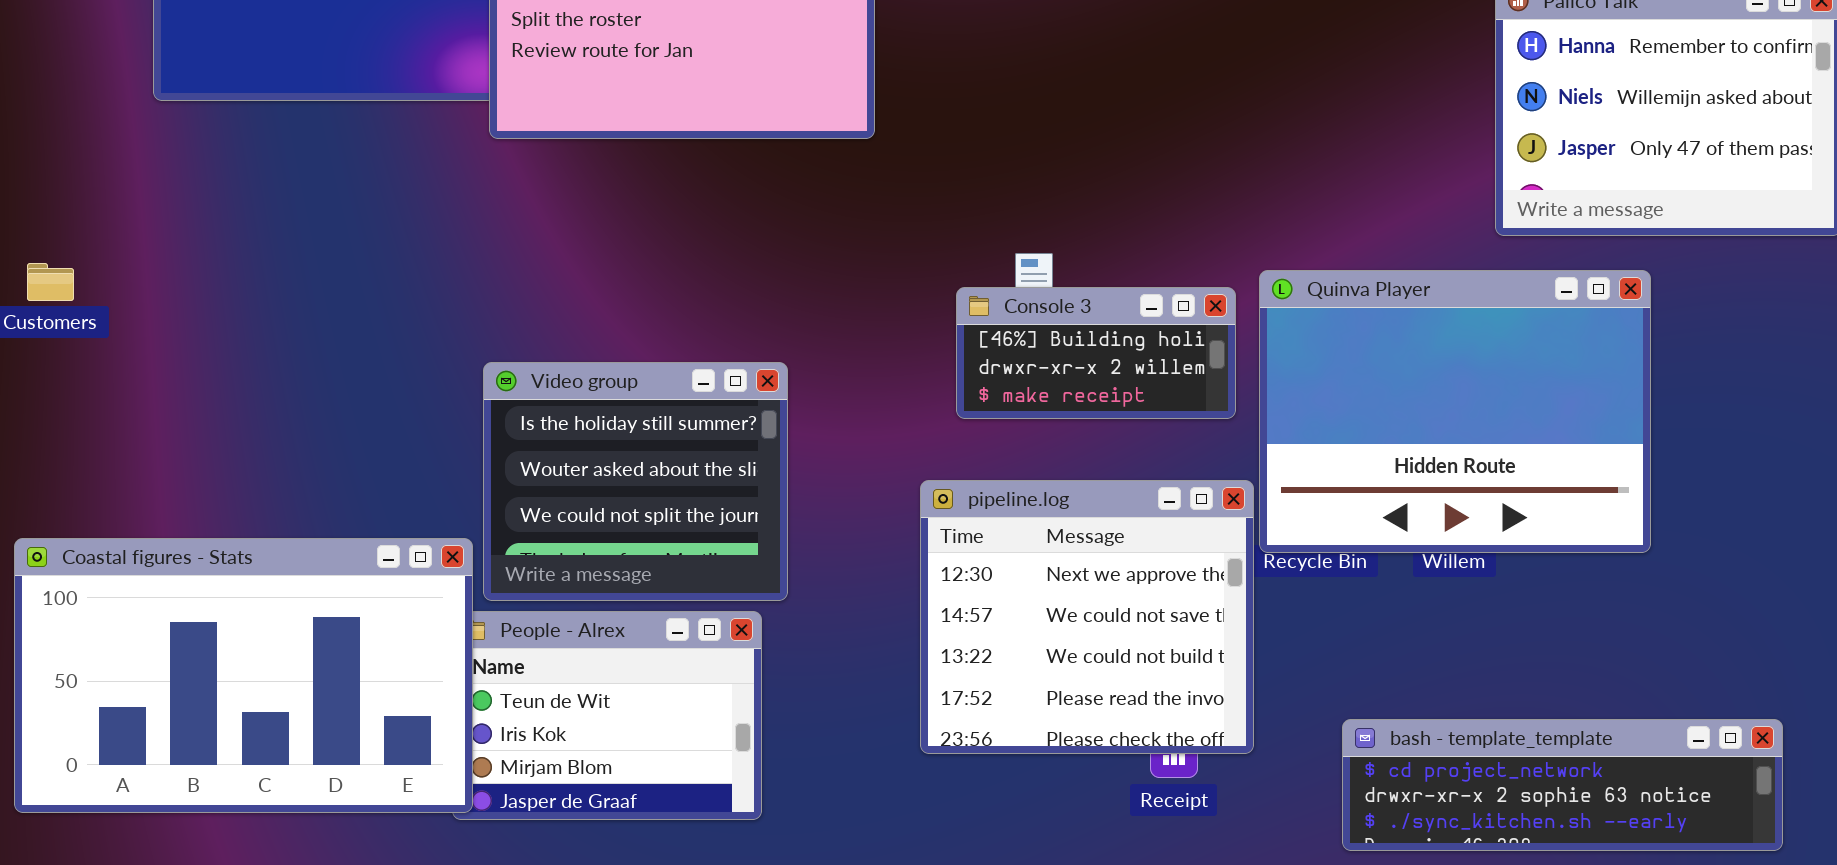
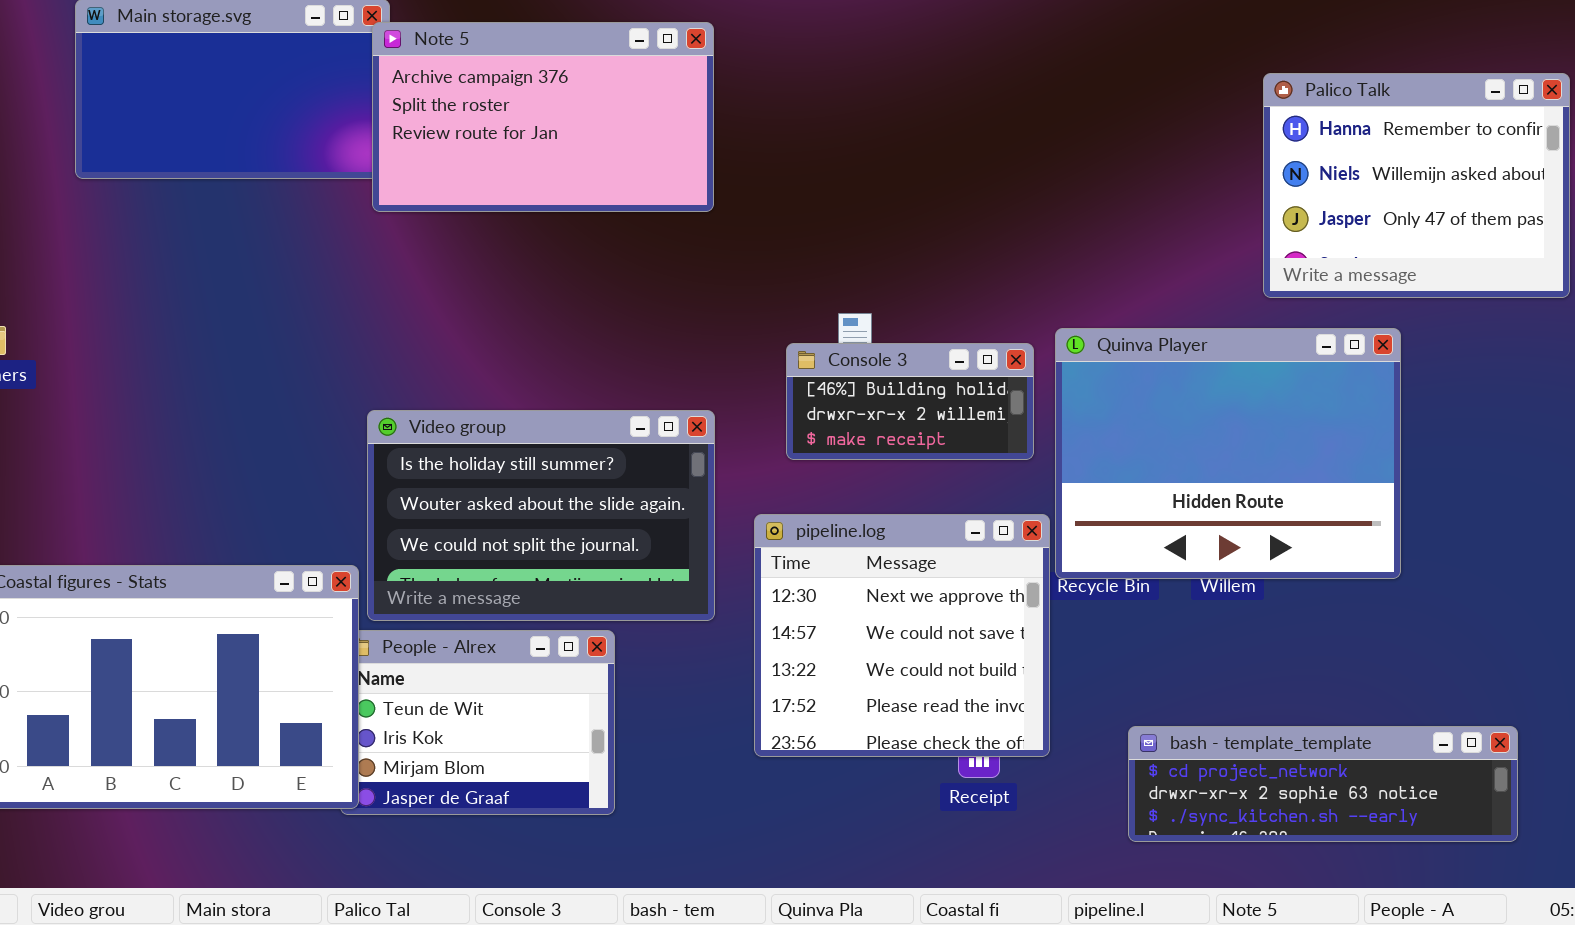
Video group: [483,362,788,601] -> [367,410,715,621], resized

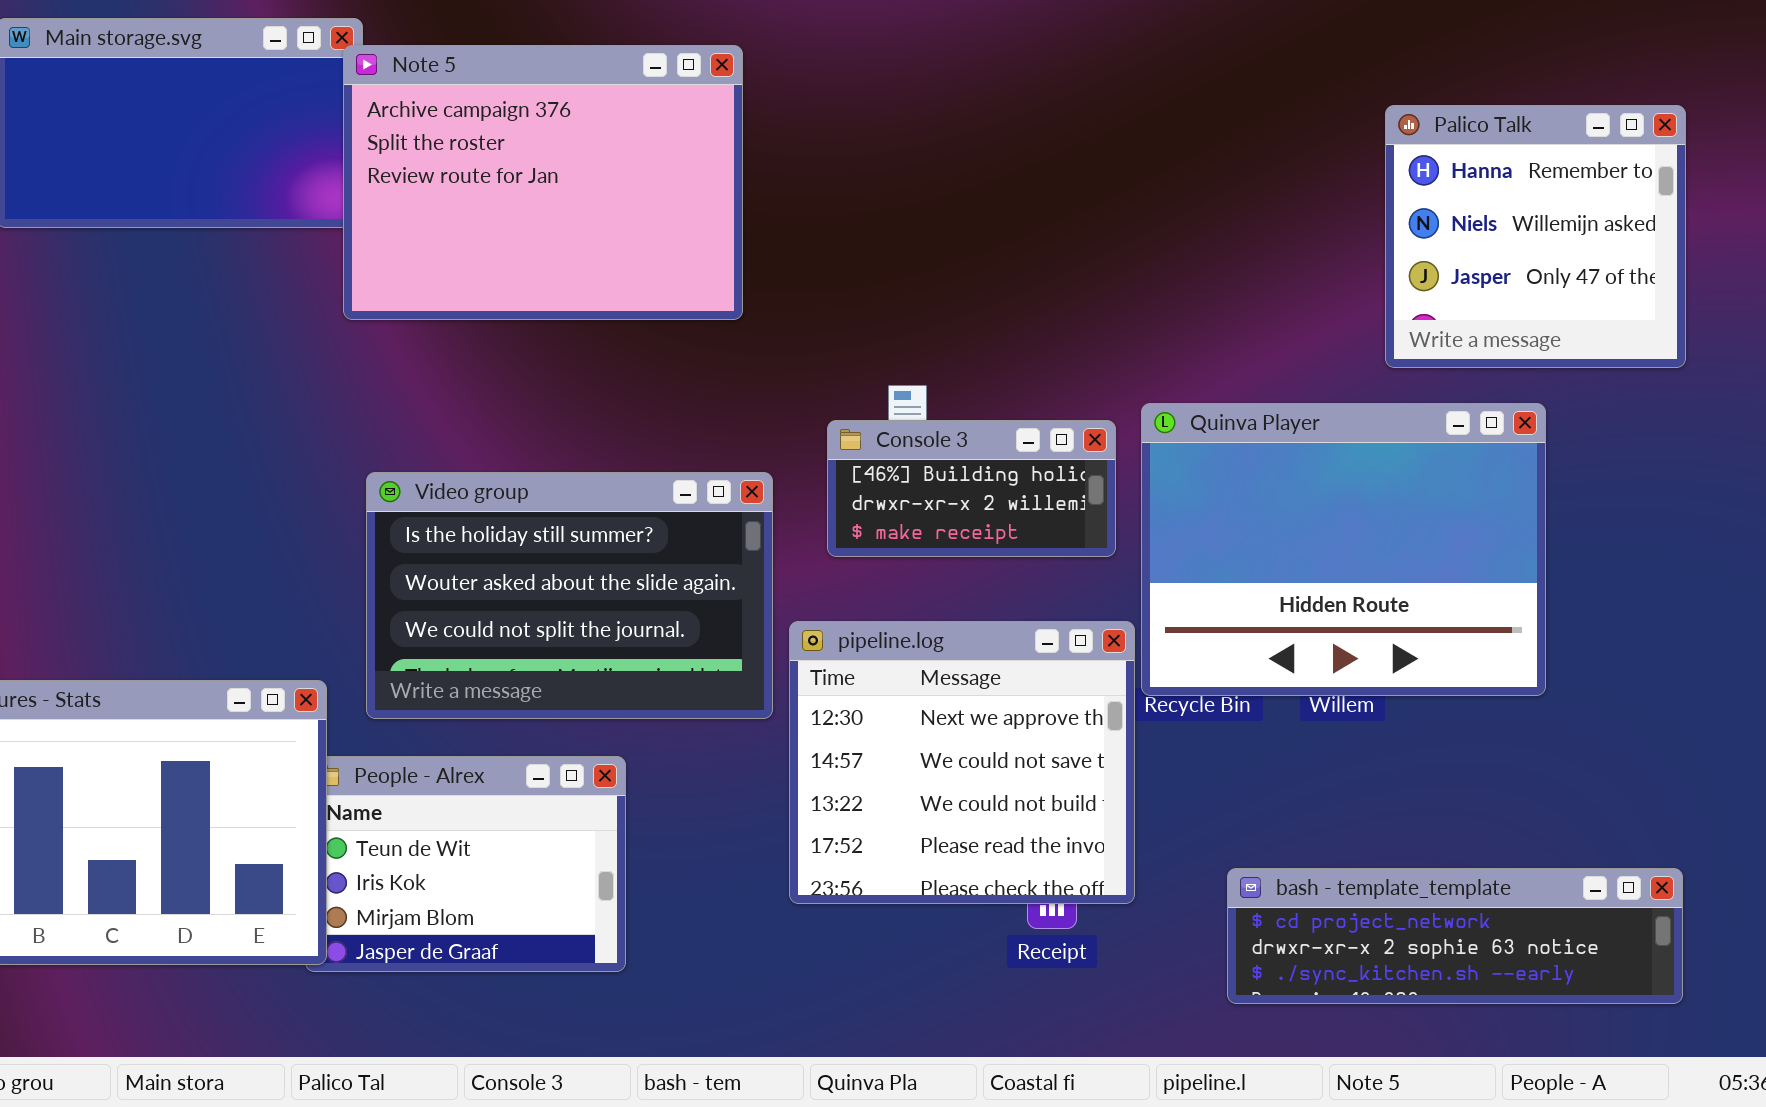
Note 5: [372,22,714,212] -> [343,45,743,320], resized
Palico Talk: [1263,73,1570,298] -> [1385,105,1686,368], resized
Video group: [367,410,715,621] -> [366,472,773,719], moved

